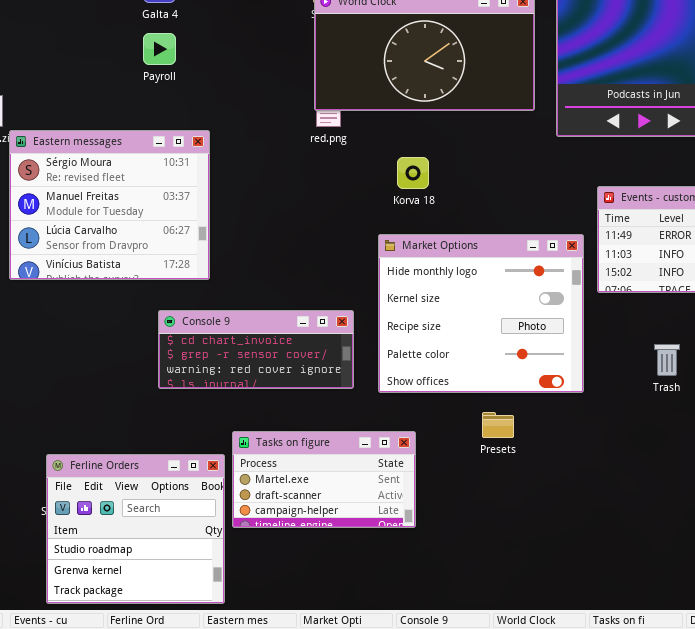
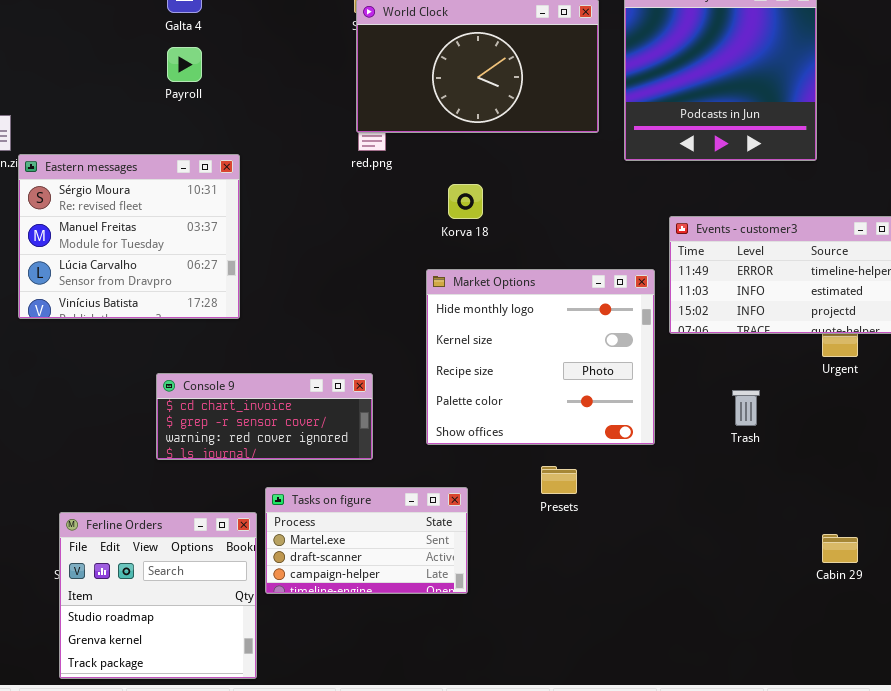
Console 9: [158,310,354,389] -> [156,373,373,460], moved

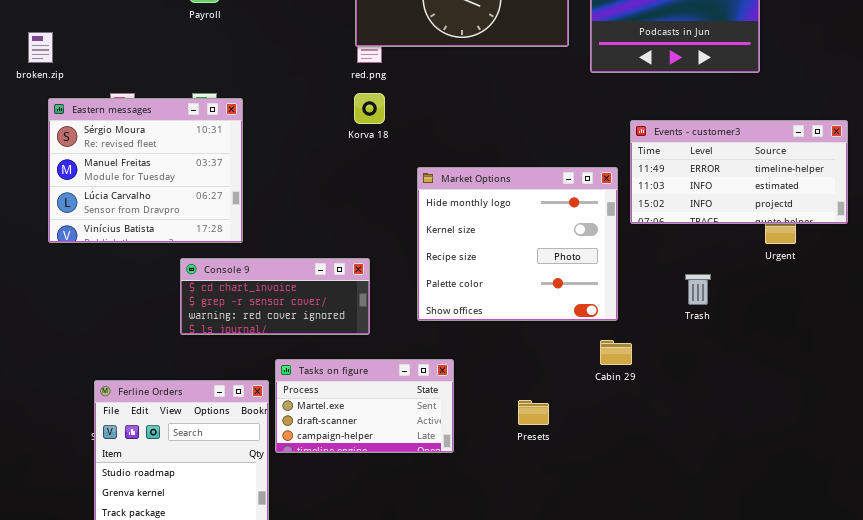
Eastern messages: [18,154,240,319] -> [48,98,243,243], moved
Korva 18: [448,184,483,219] -> [354,93,385,124], moved
Presets: [541,466,577,494] -> [518,400,549,425], moved
Cabin 29: [822,534,858,563] -> [600,340,632,365], moved

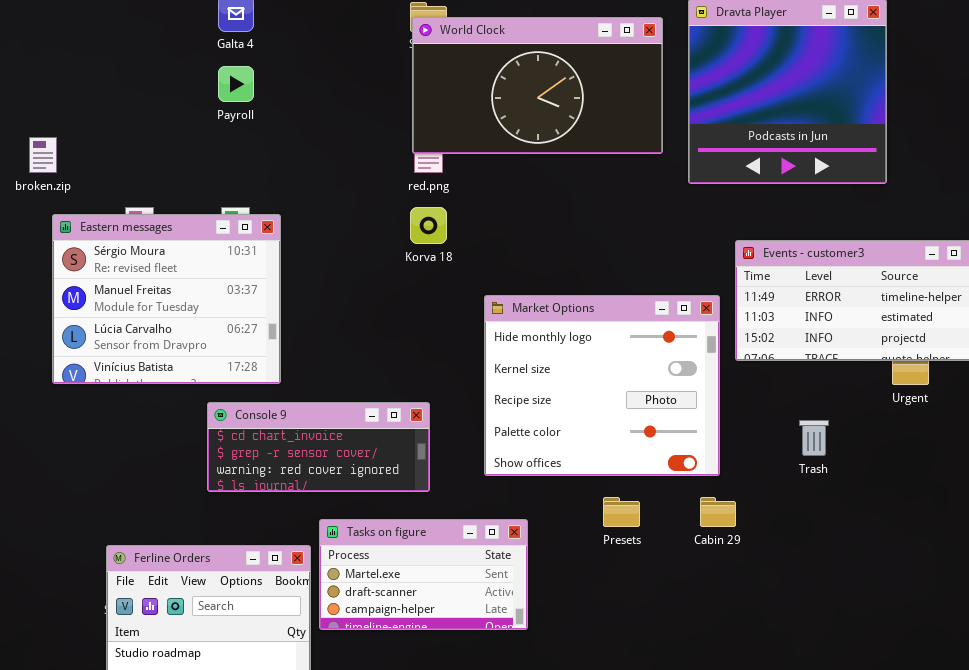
Presets: [518,400,549,425] -> [603,497,640,527], moved

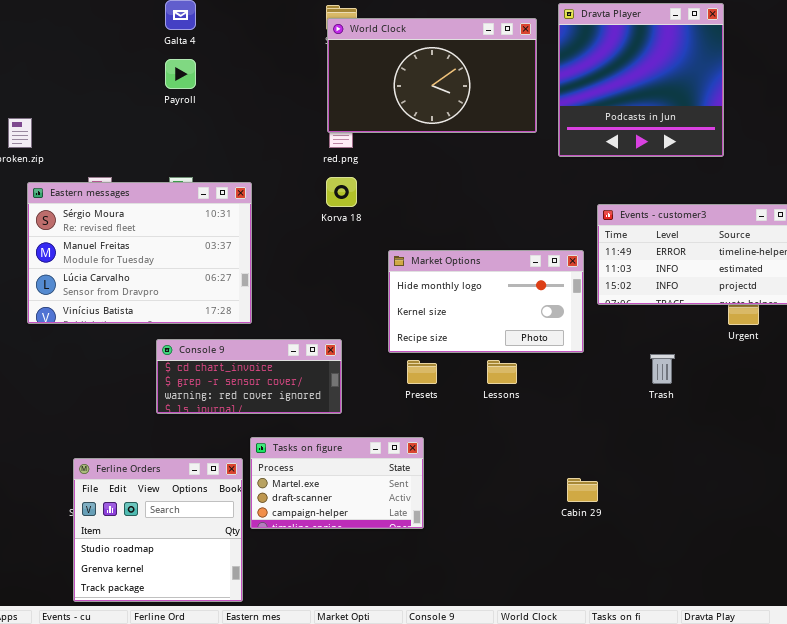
Eastern messages: [52,214,281,384] -> [27,182,252,324], resized
Market Options: [484,295,720,476] -> [388,250,584,353], resized
Presets: [603,497,640,527] -> [407,360,437,384], moved
Cabin 29: [700,497,736,527] -> [567,478,598,502], moved

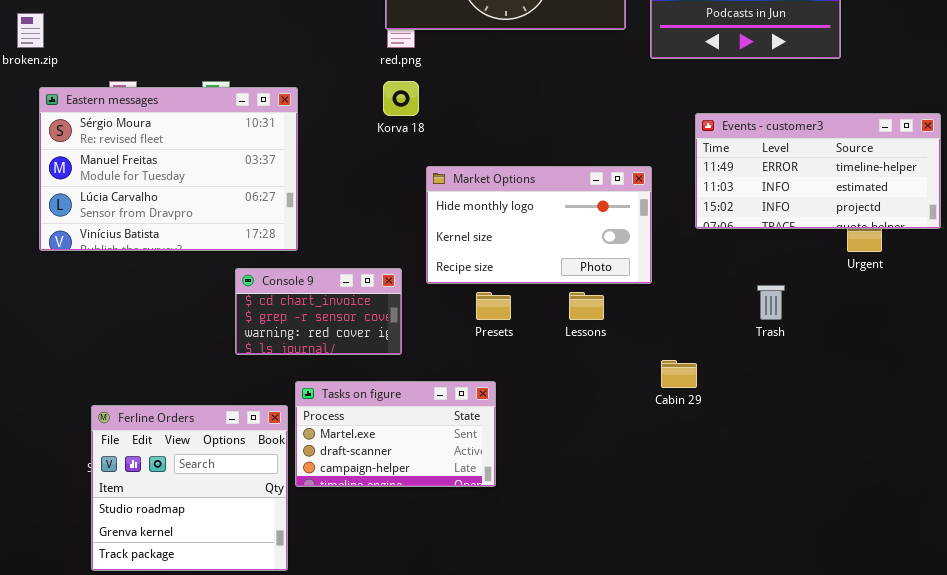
Market Options: [388,250,584,353] -> [426,166,652,284], moved
Console 9: [156,339,342,414] -> [235,268,402,355], resized
Cabin 29: [567,478,598,502] -> [661,360,697,388], moved

